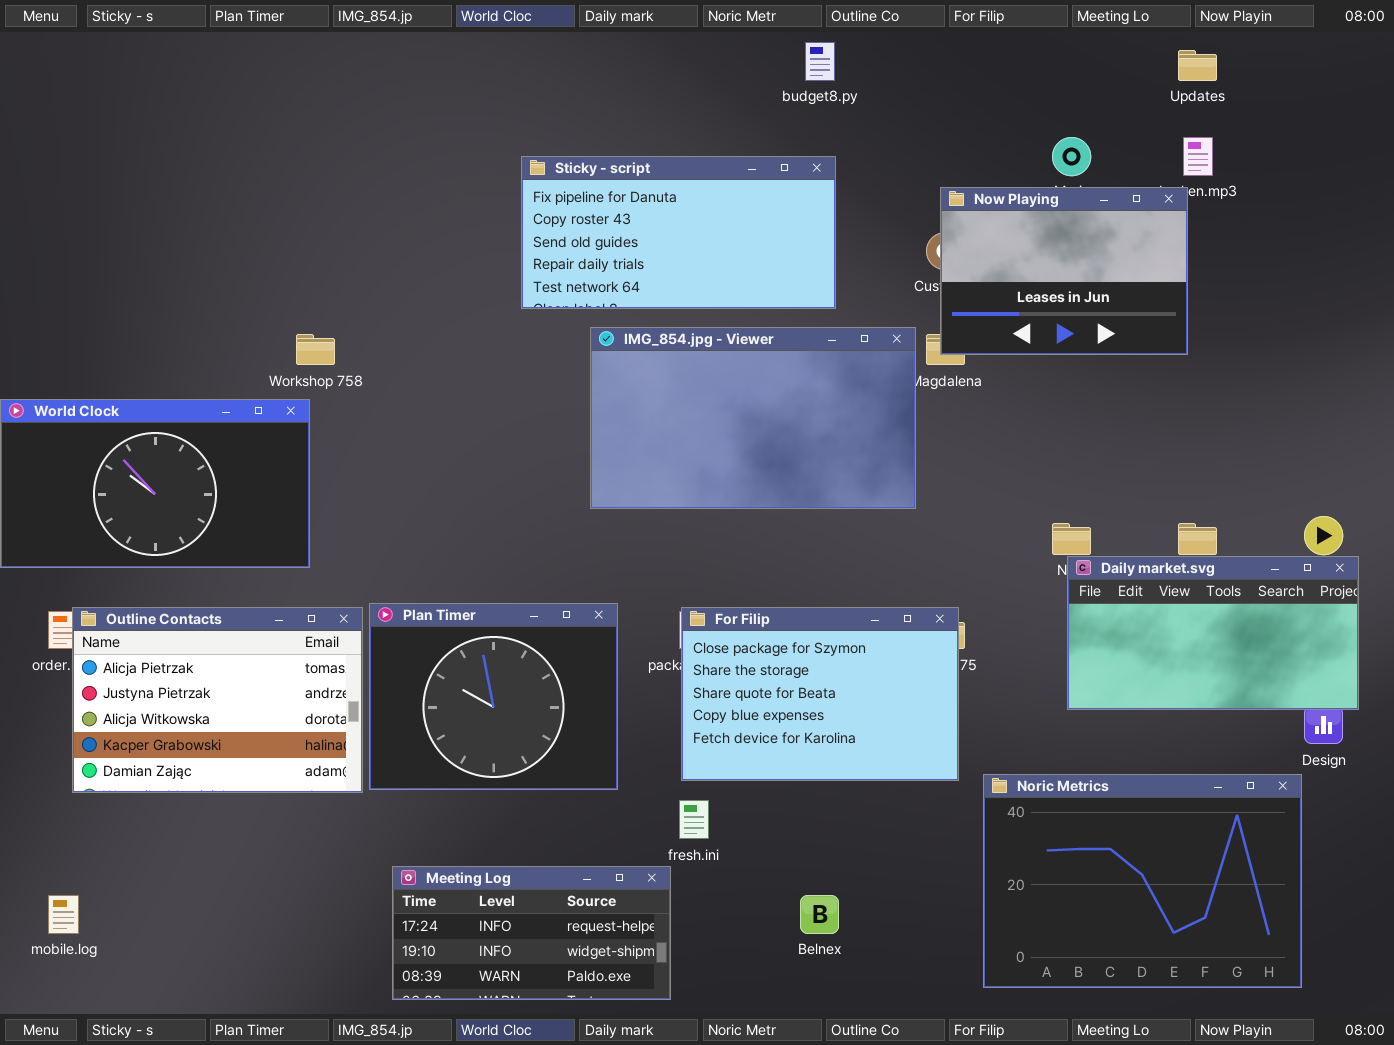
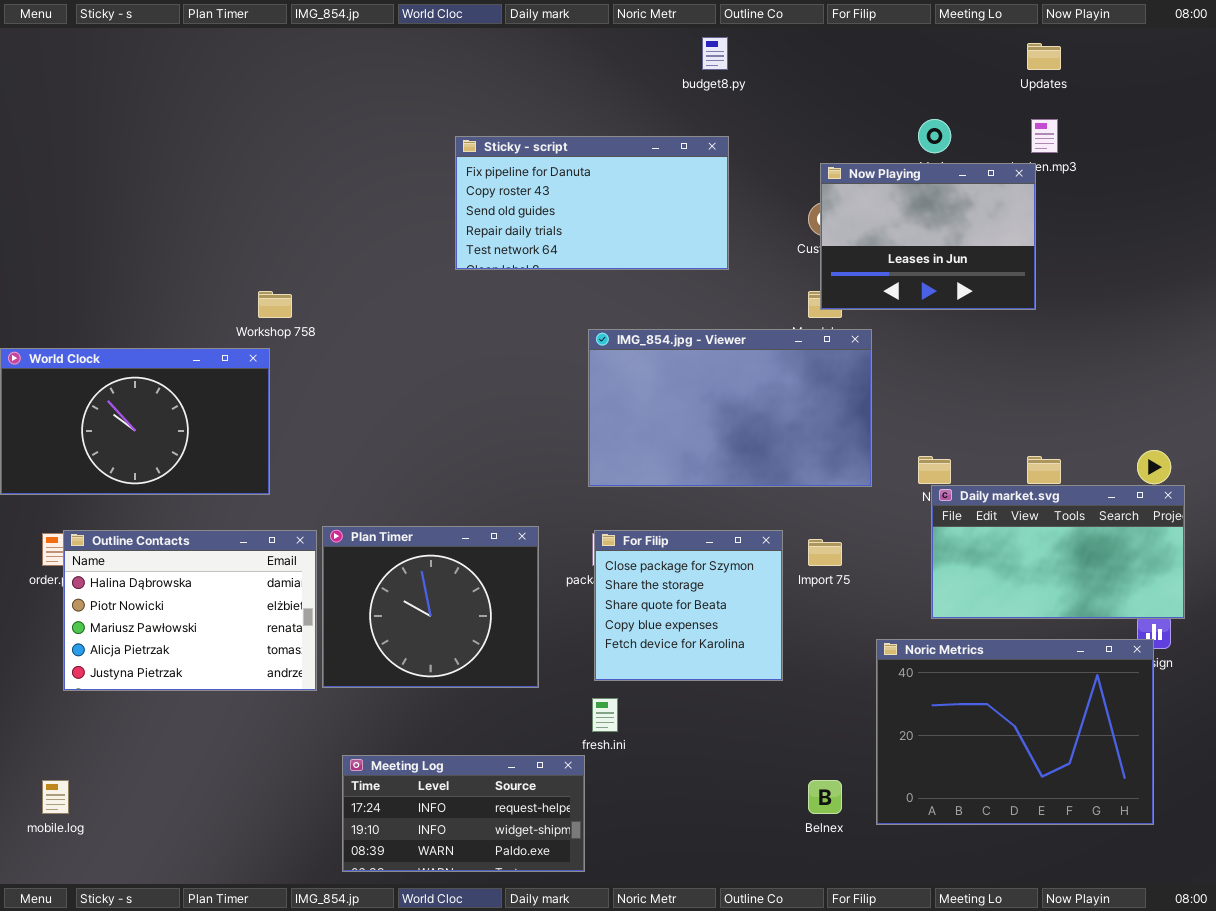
IMG_854.jpg - Viewer: [590,327,916,509] -> [588,329,872,487], moved
Outline Contacts: [72,607,363,793] -> [63,530,317,691], scrolled up 3 rows
For Filip: [681,607,959,781] -> [594,530,783,681], resized
Noric Metrics: [983,774,1302,988] -> [876,639,1154,825], moved
Belnex: [800,895,839,934] -> [808,780,842,814], moved

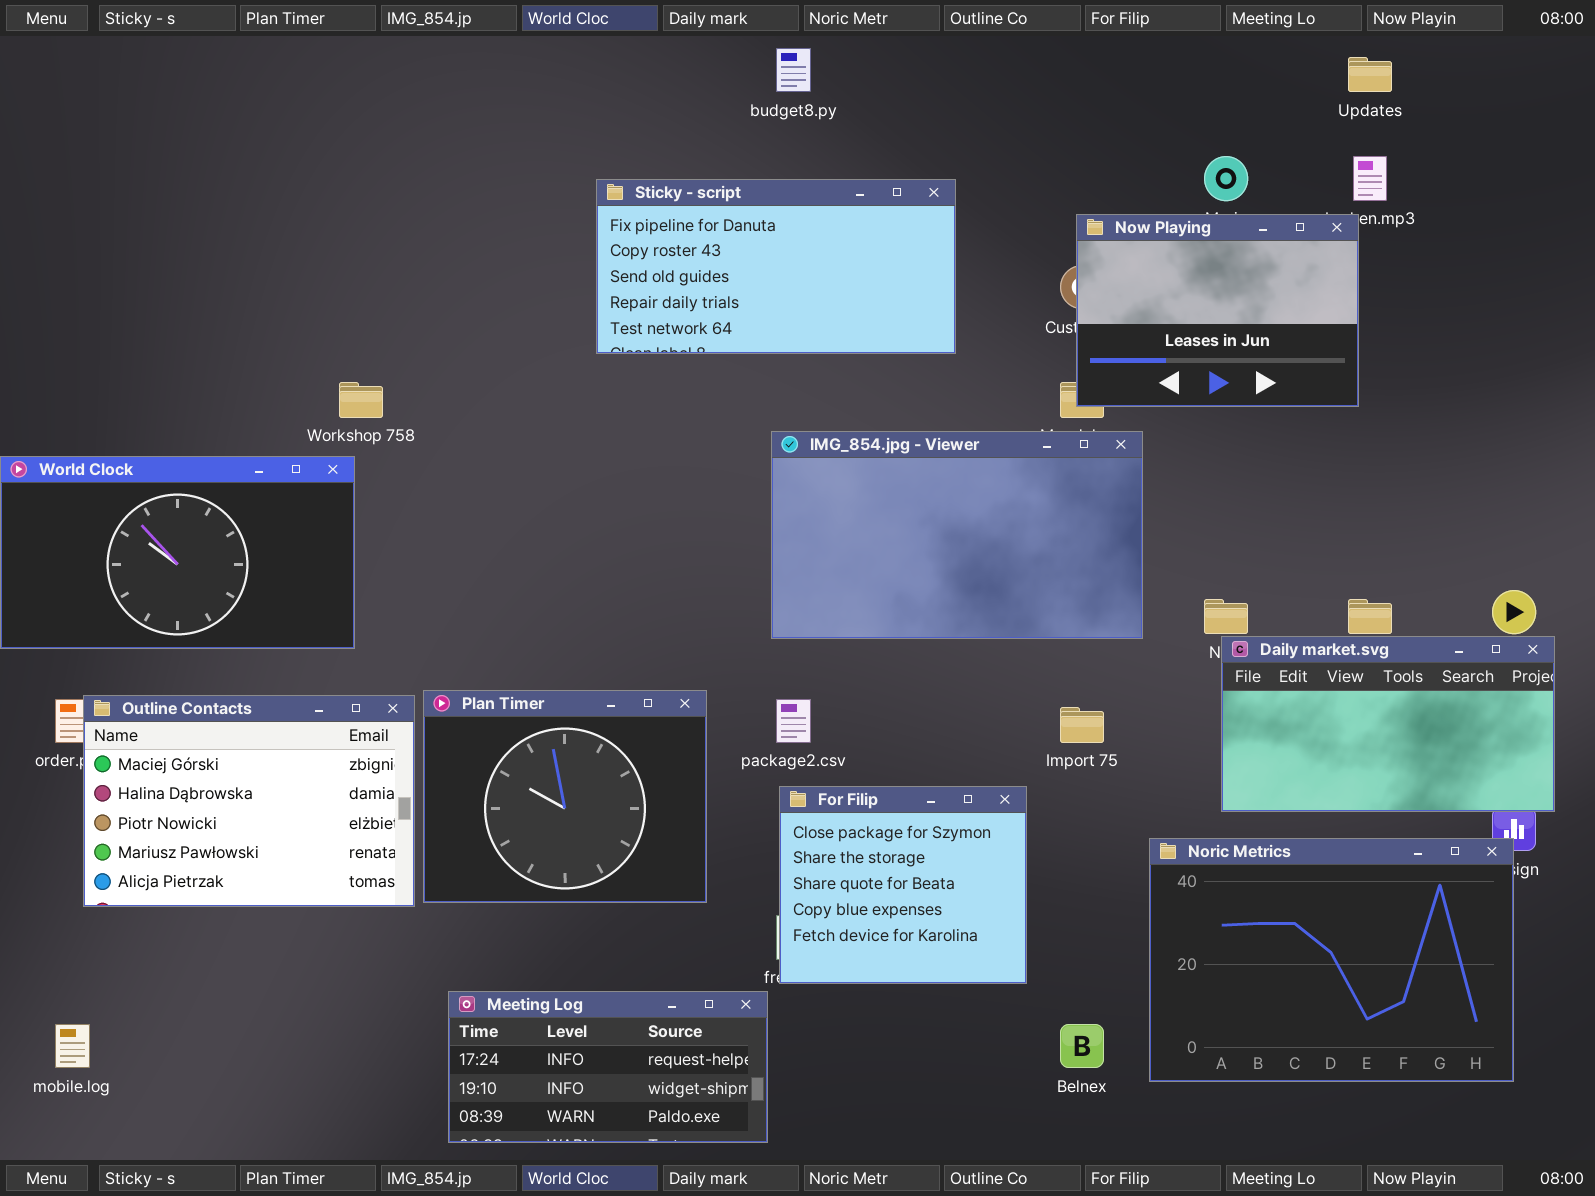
budget8.py: [702,37,728,70] -> [776,48,811,92], moved
Outline Contacts: [63,530,317,691] -> [83,695,415,907], scrolled up 1 row
For Filip: [594,530,783,681] -> [779,786,1027,984], moved

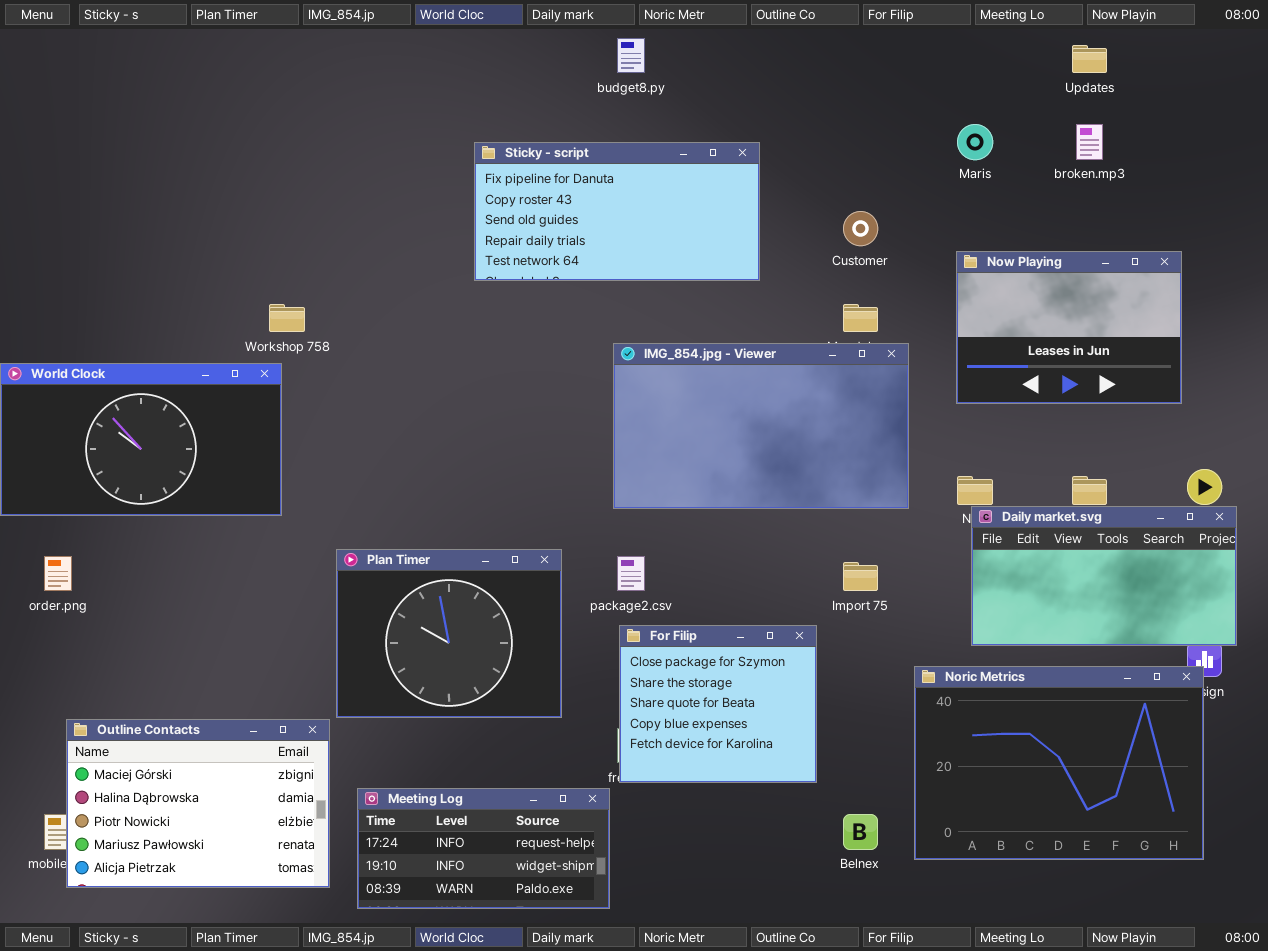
Now Playing: [1076,214,1359,407] -> [956,251,1182,404], moved
Outline Contacts: [83,695,415,907] -> [66,719,330,888], moved

